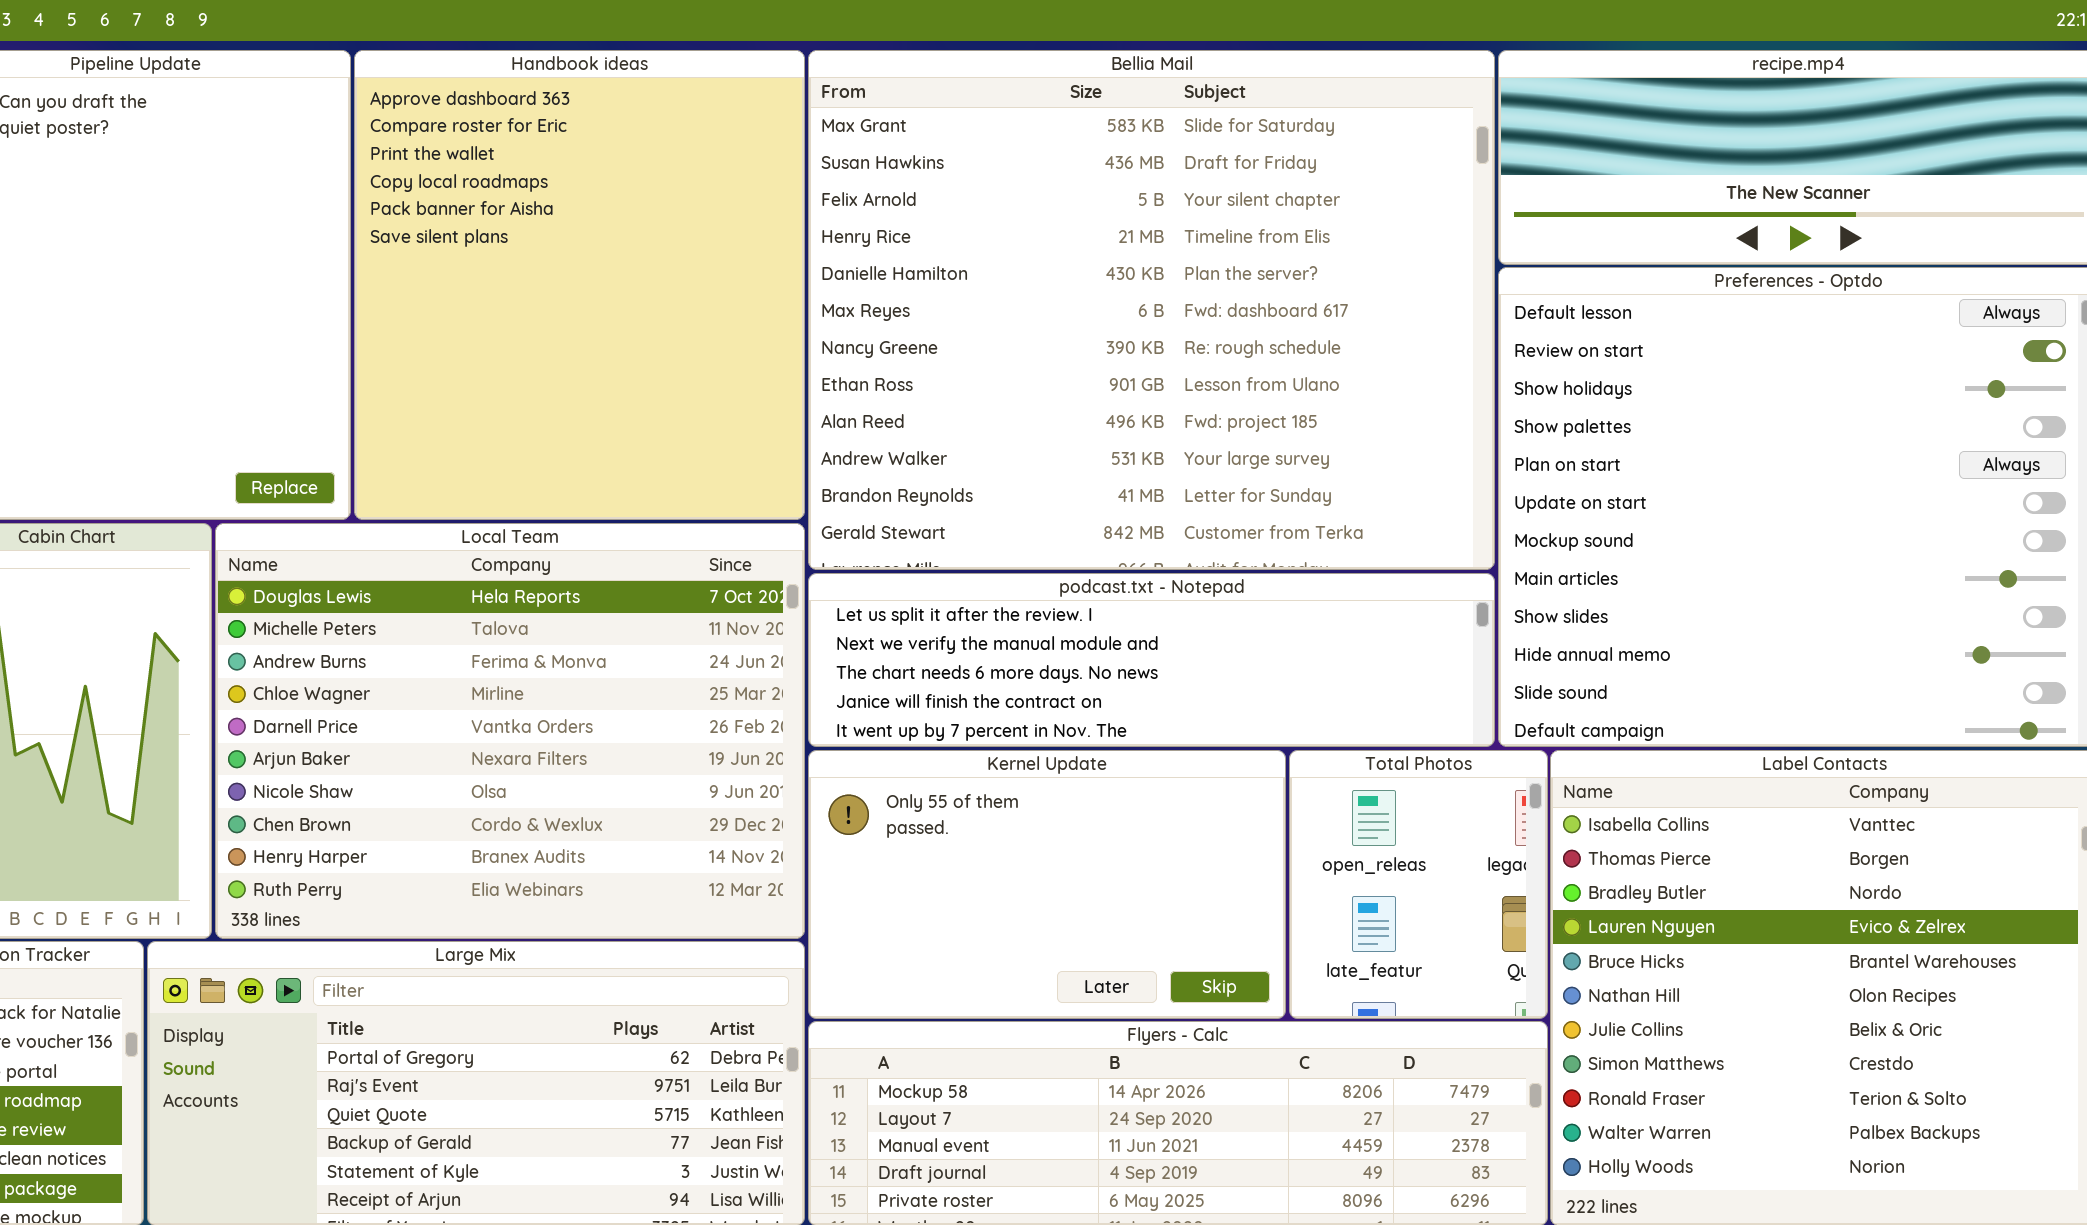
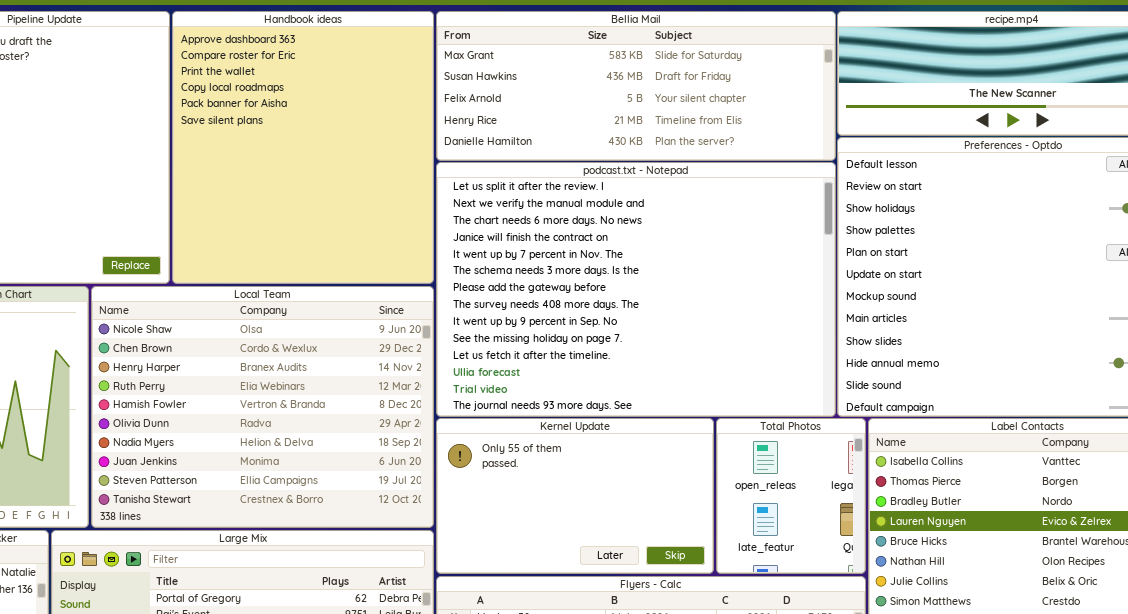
Bellia Mail: [808,50,1495,570] -> [436,11,836,161], resized
Local Team: [215,523,805,939] -> [91,286,434,528], scrolled down 6 rows
podcast.txt - Notepad: [808,573,1495,747] -> [436,162,836,417], resized

